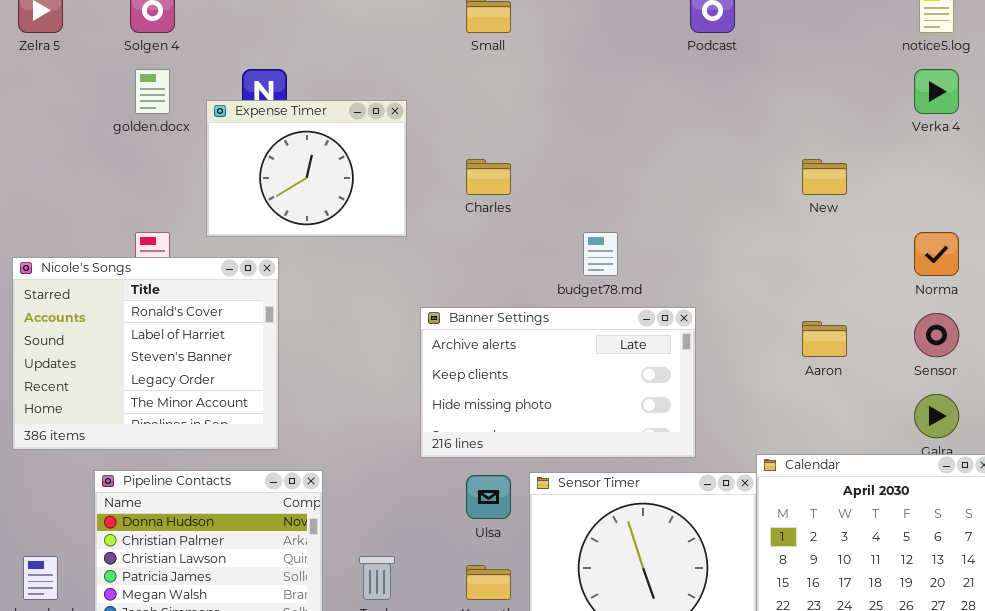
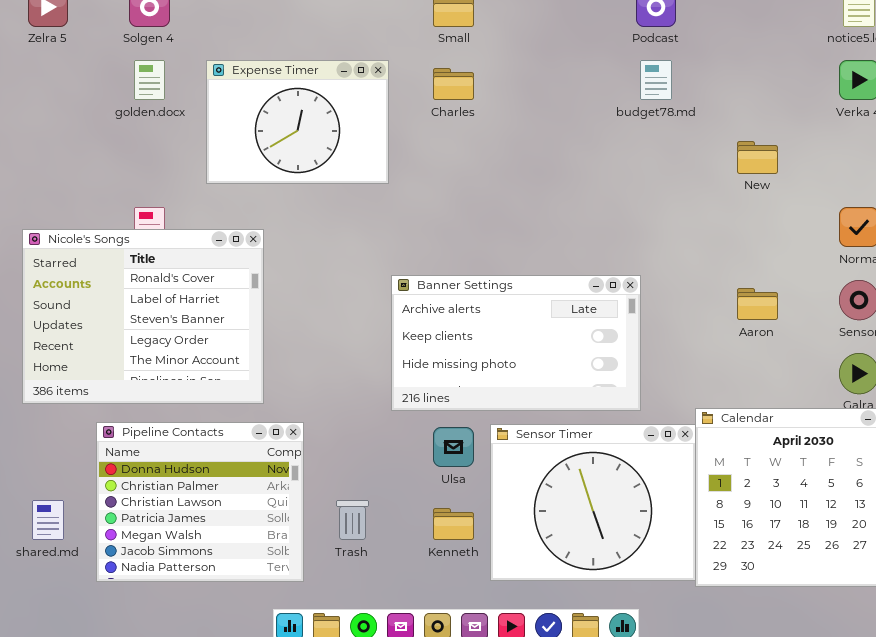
Expense Timer: [206,100,407,237] -> [206,60,389,184], moved
Charles: [466,159,511,195] -> [433,68,474,100], moved
budget78.md: [583,232,618,276] -> [640,60,672,100], moved

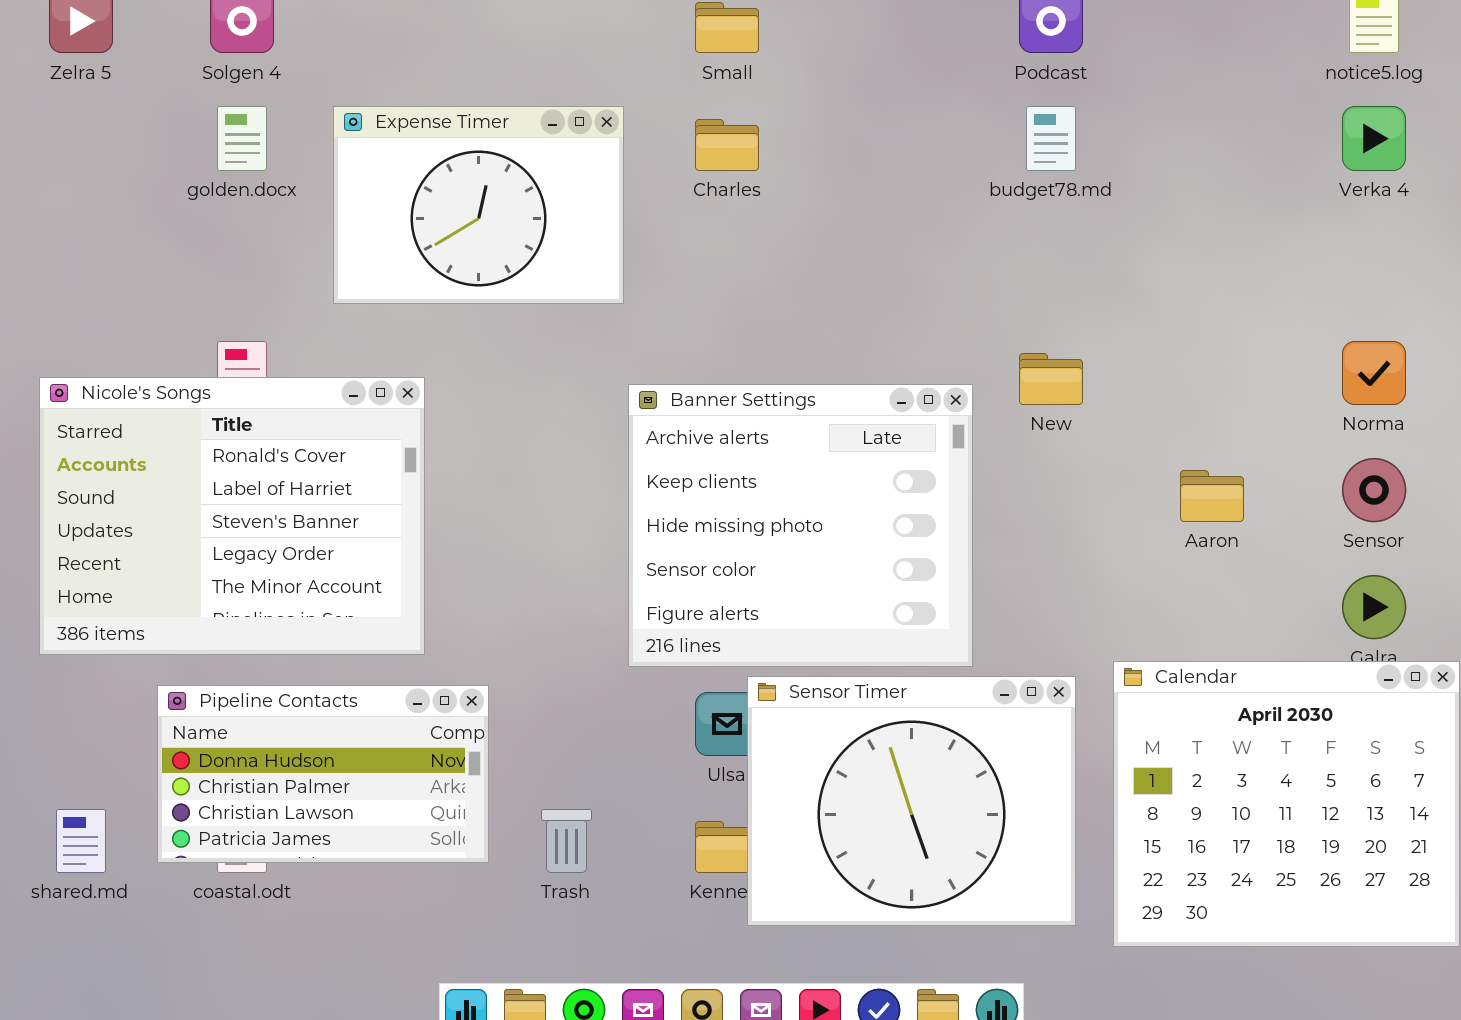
New: [737,141,778,174] -> [1019,353,1083,405], moved
Banner Settings: [391,275,641,411] -> [628,384,973,667], resized
Pipeline Contacts: [96,422,304,582] -> [157,685,489,863], resized
Sensor Timer: [490,424,696,581] -> [747,676,1076,926], moved

